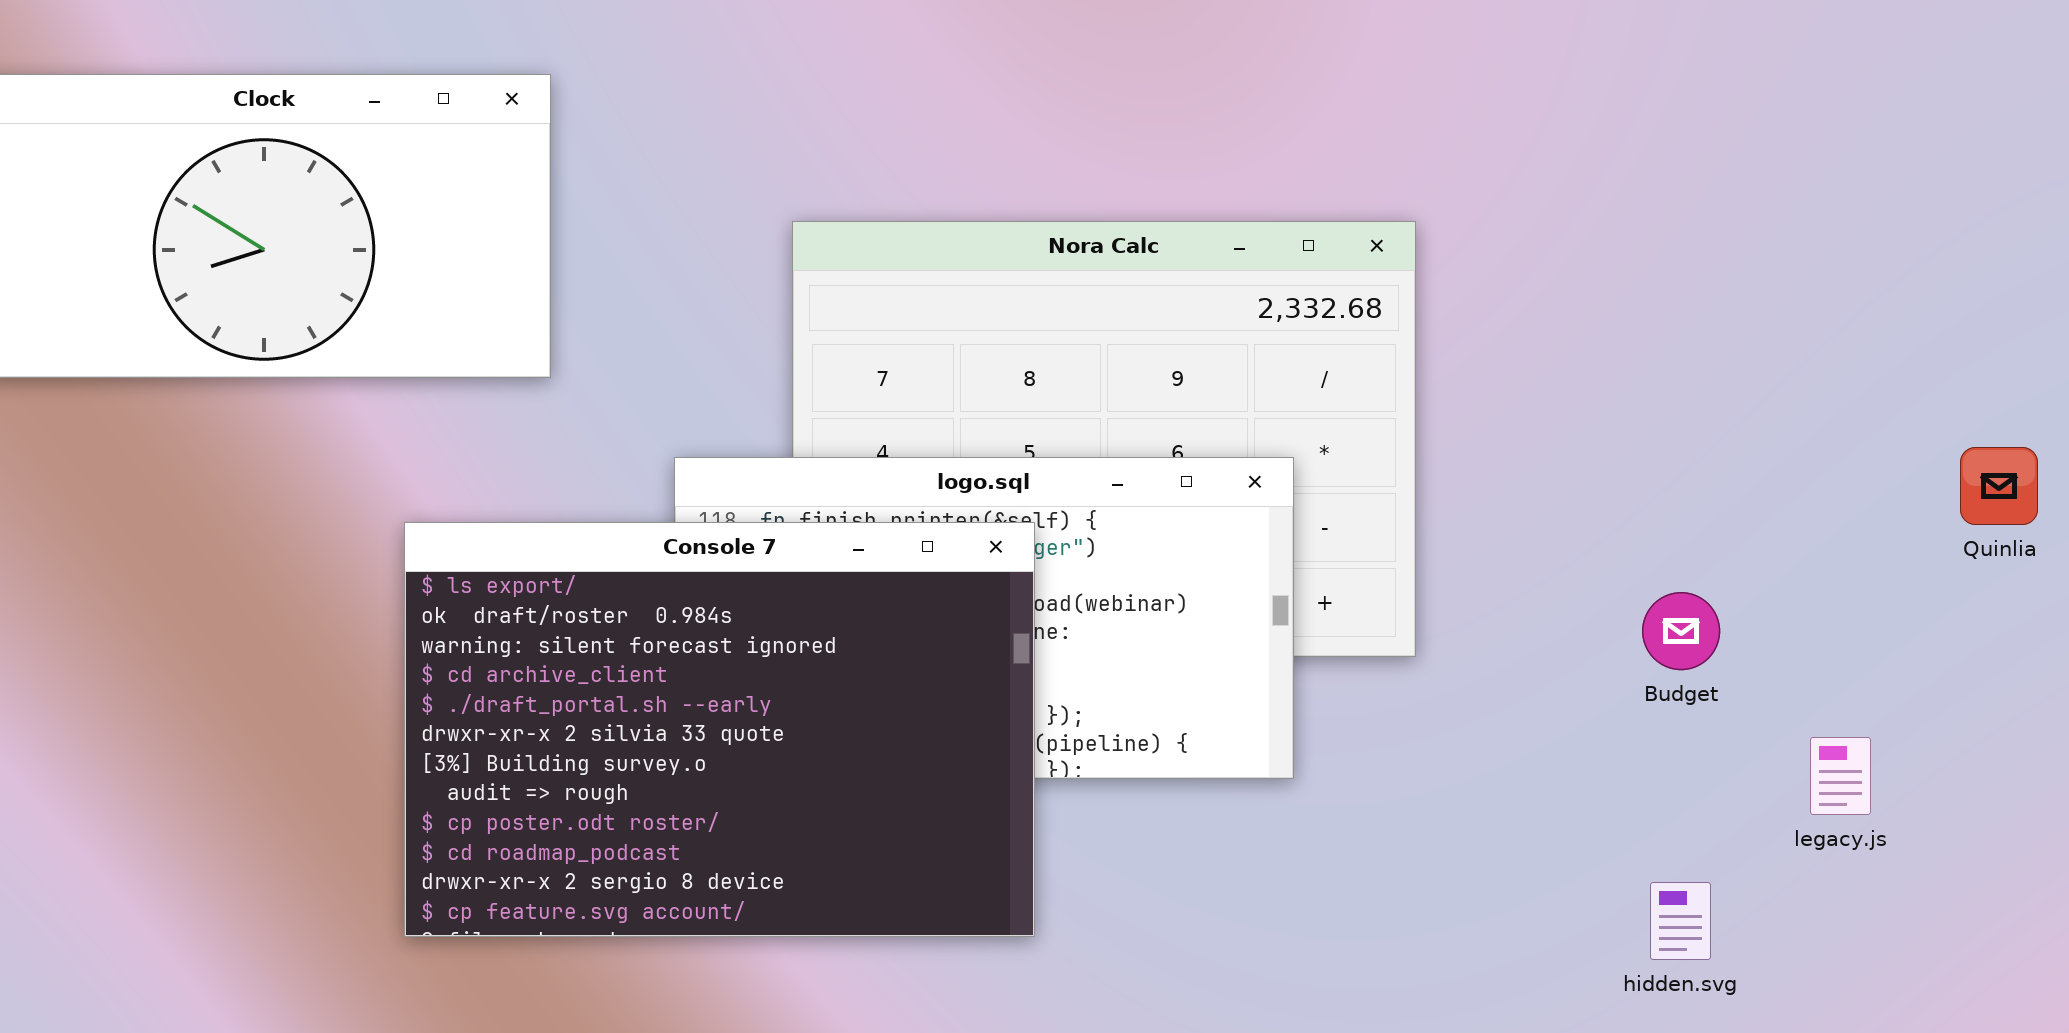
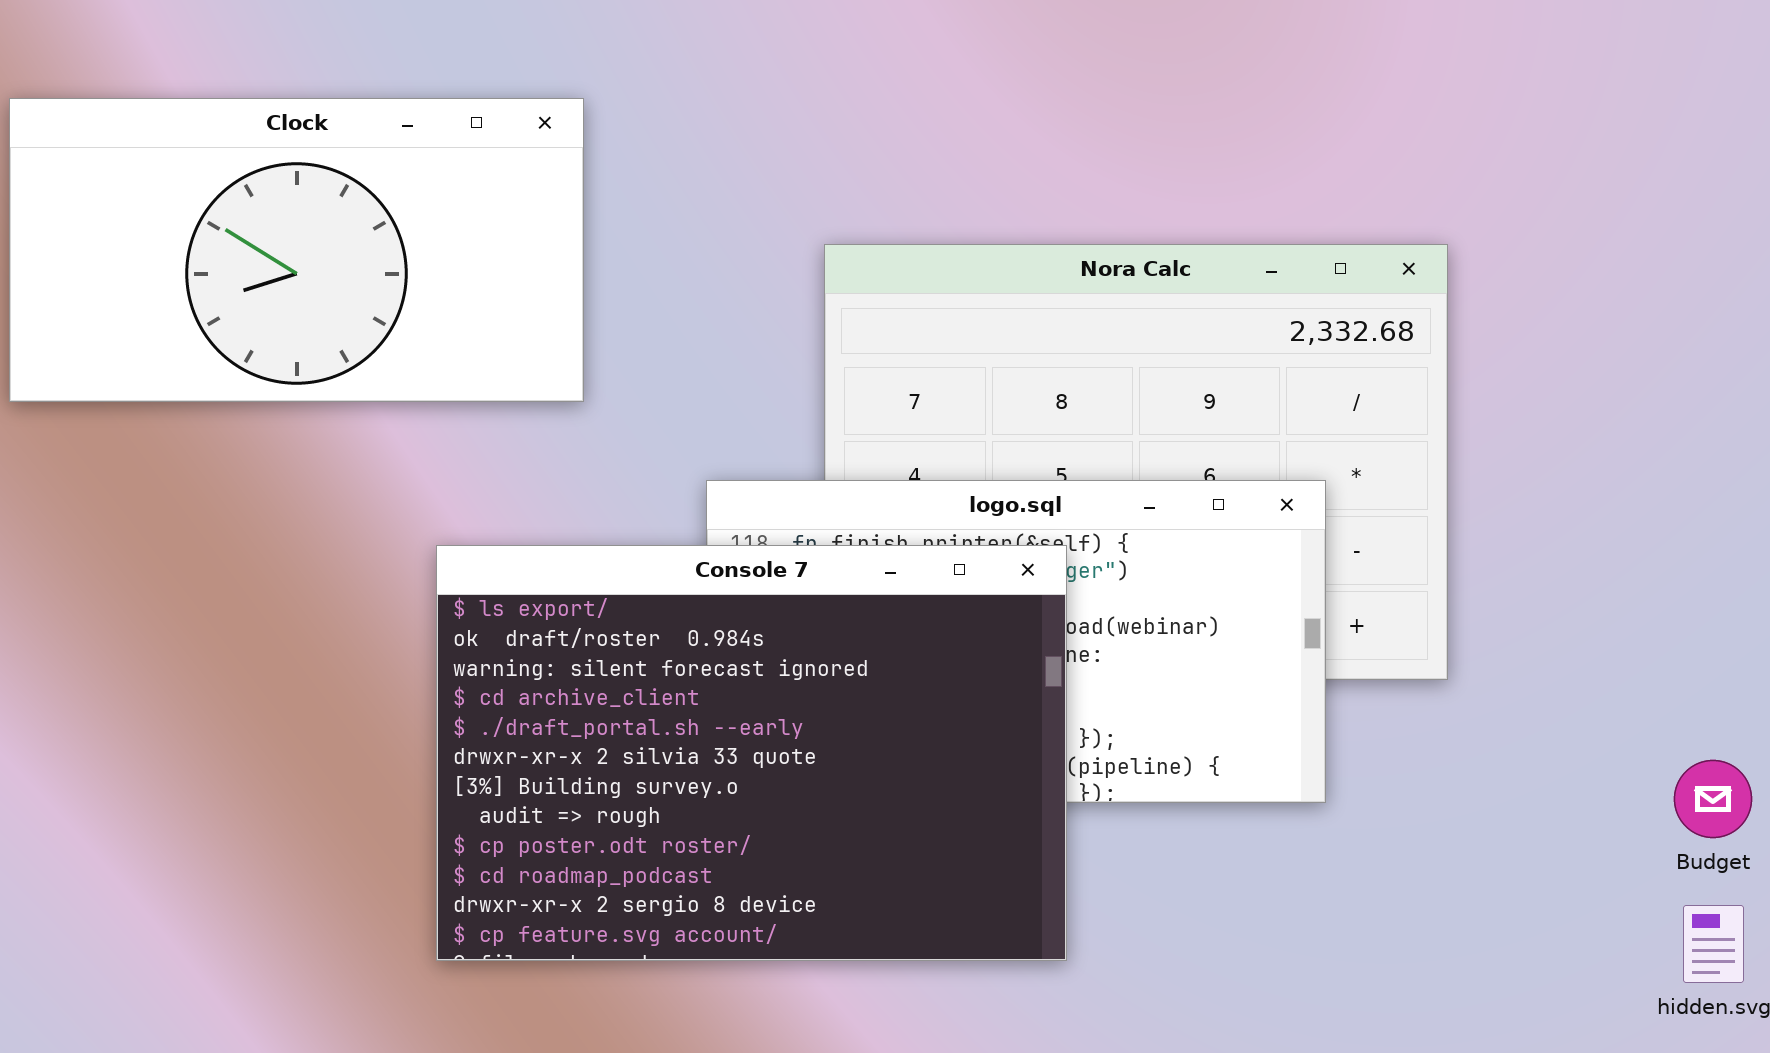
Budget: [1642,592,1720,670] -> [1674,760,1752,838], moved

